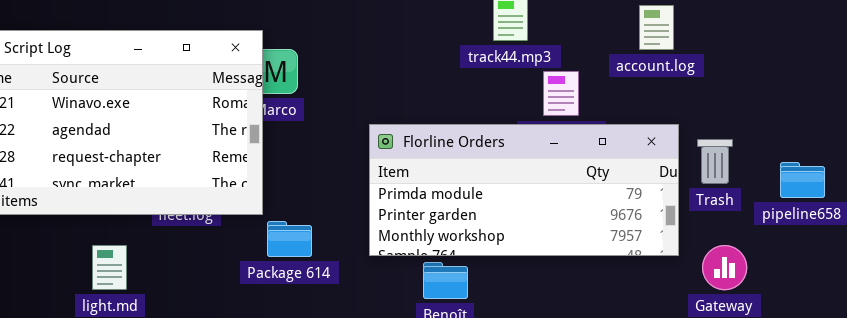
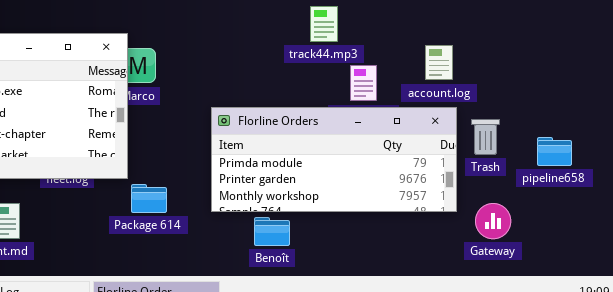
account.log: [639,5,674,50] -> [425,45,453,80], moved

